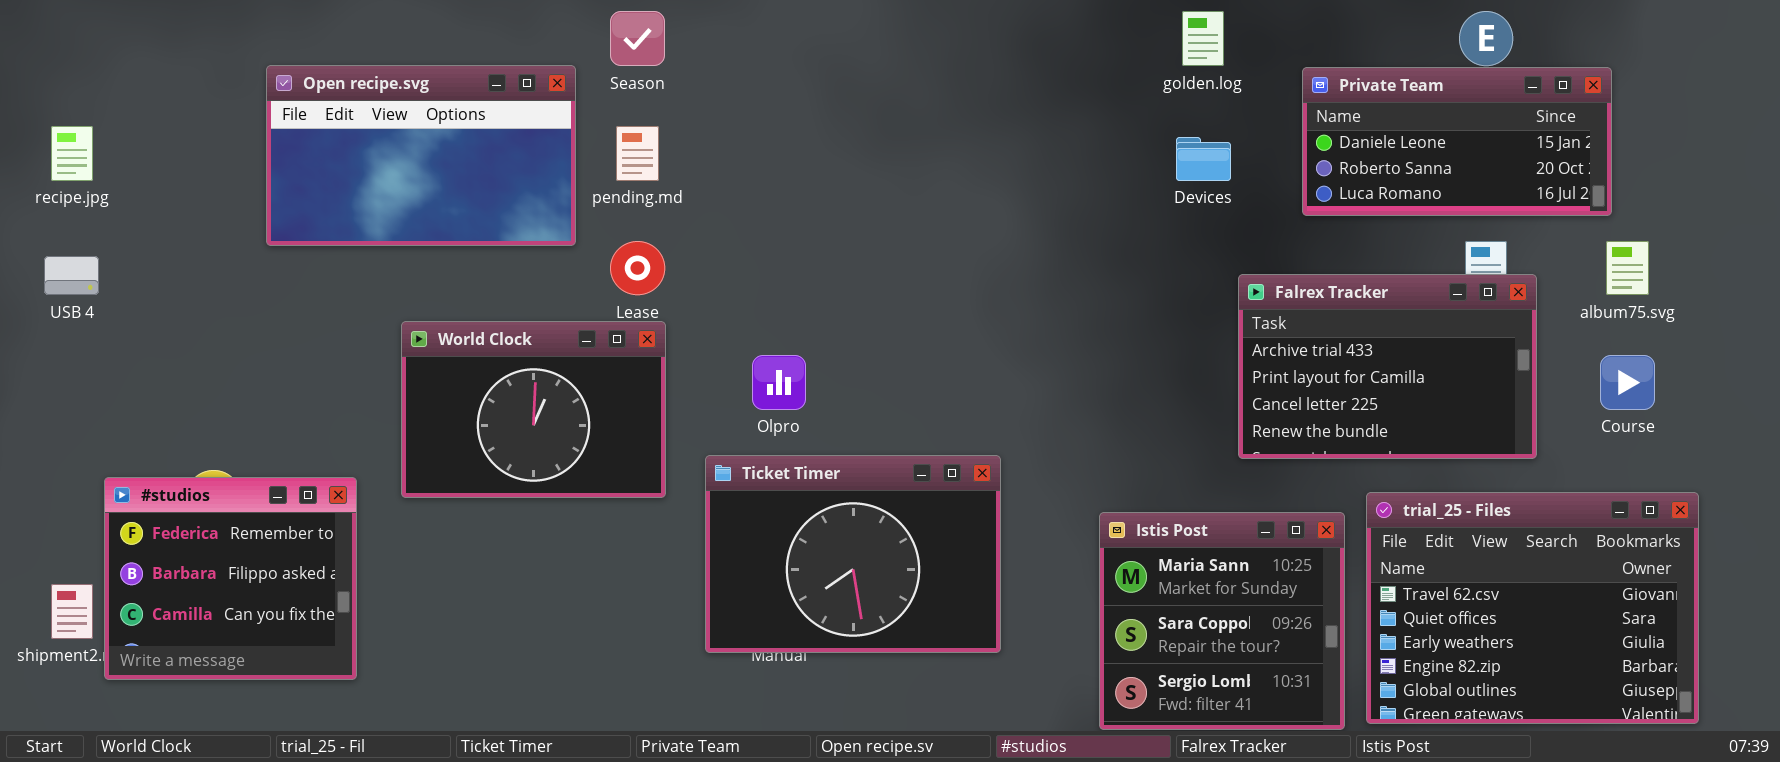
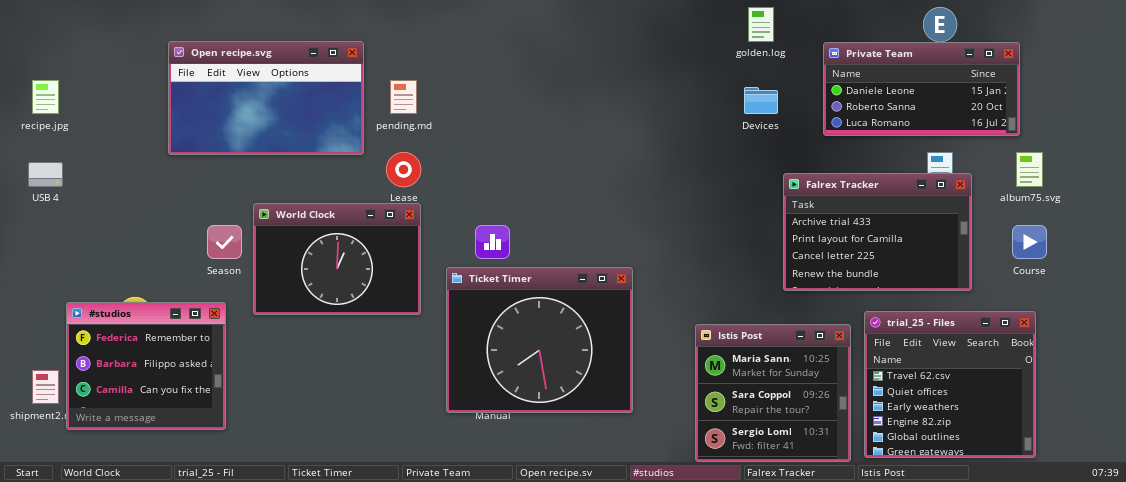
Season: [610,11,665,66] -> [207,225,242,259], moved
Ticket Timer: [705,455,1001,653] -> [446,267,633,413], resized
trial_25 - Files: [1366,492,1699,724] -> [864,311,1036,458], resized

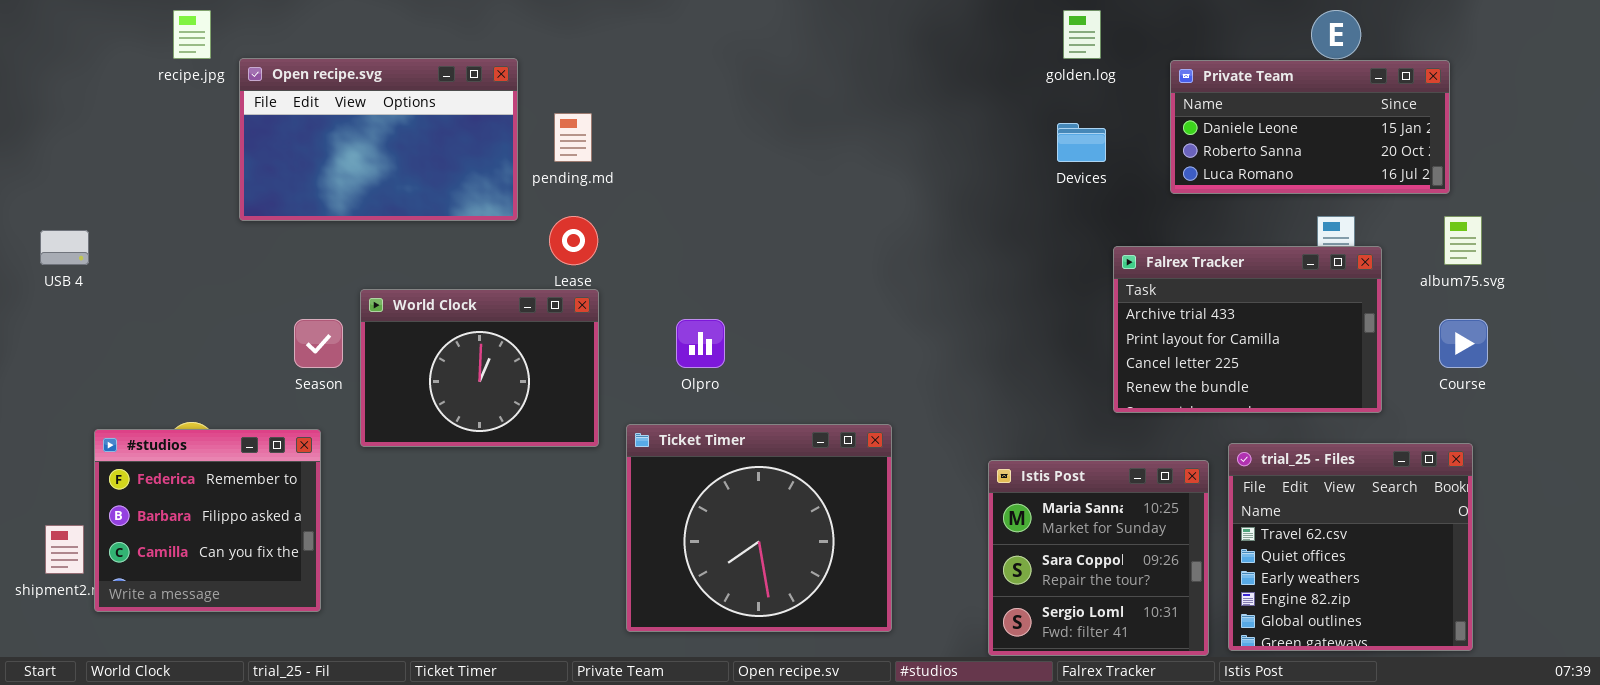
recipe.jpg: [32,80,59,114] -> [173,10,211,59], moved
Ticket Timer: [446,267,633,413] -> [626,424,892,632], moved

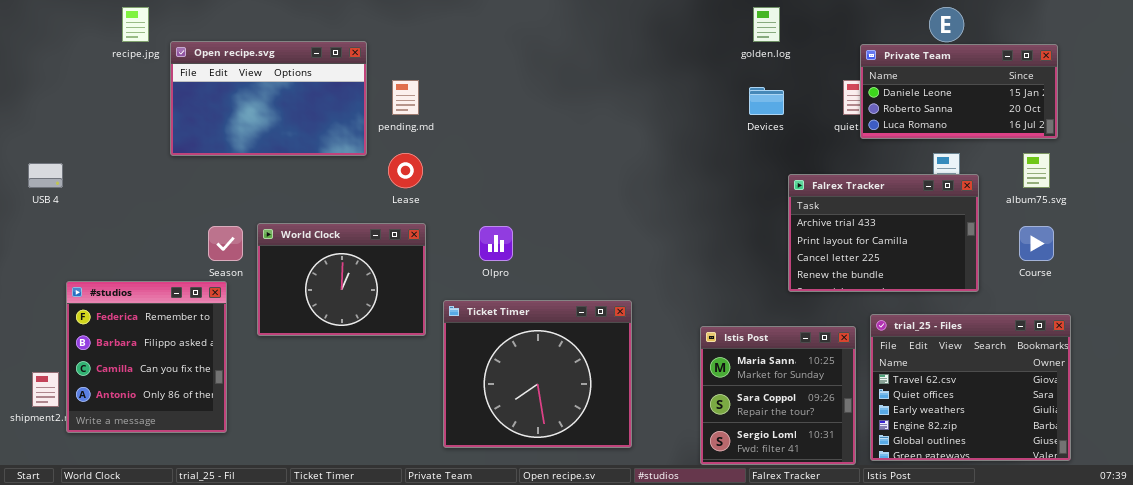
Private Team: [1170,60,1450,194] -> [860,44,1058,139], moved
World Clock: [360,289,599,447] -> [257,223,426,336], moved
#studios: [94,429,321,612] -> [66,281,227,433], resized
trial_25 - Files: [1228,443,1473,651] -> [870,314,1071,461], resized

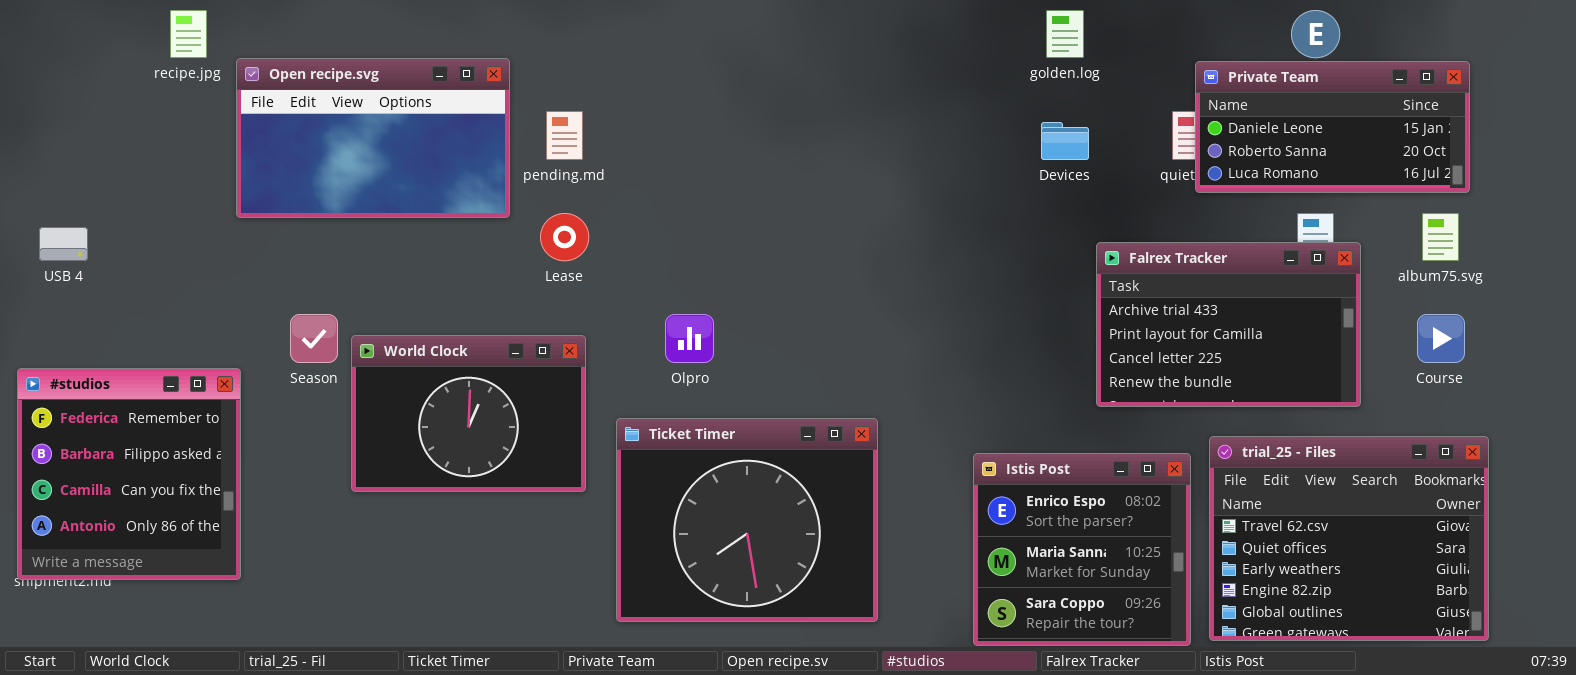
World Clock: [257,223,426,336] -> [351,335,586,492], moved
#studios: [66,281,227,433] -> [17,368,241,580], moved
Istis Post: [700,326,856,465] -> [973,453,1191,646], scrolled up 1 row

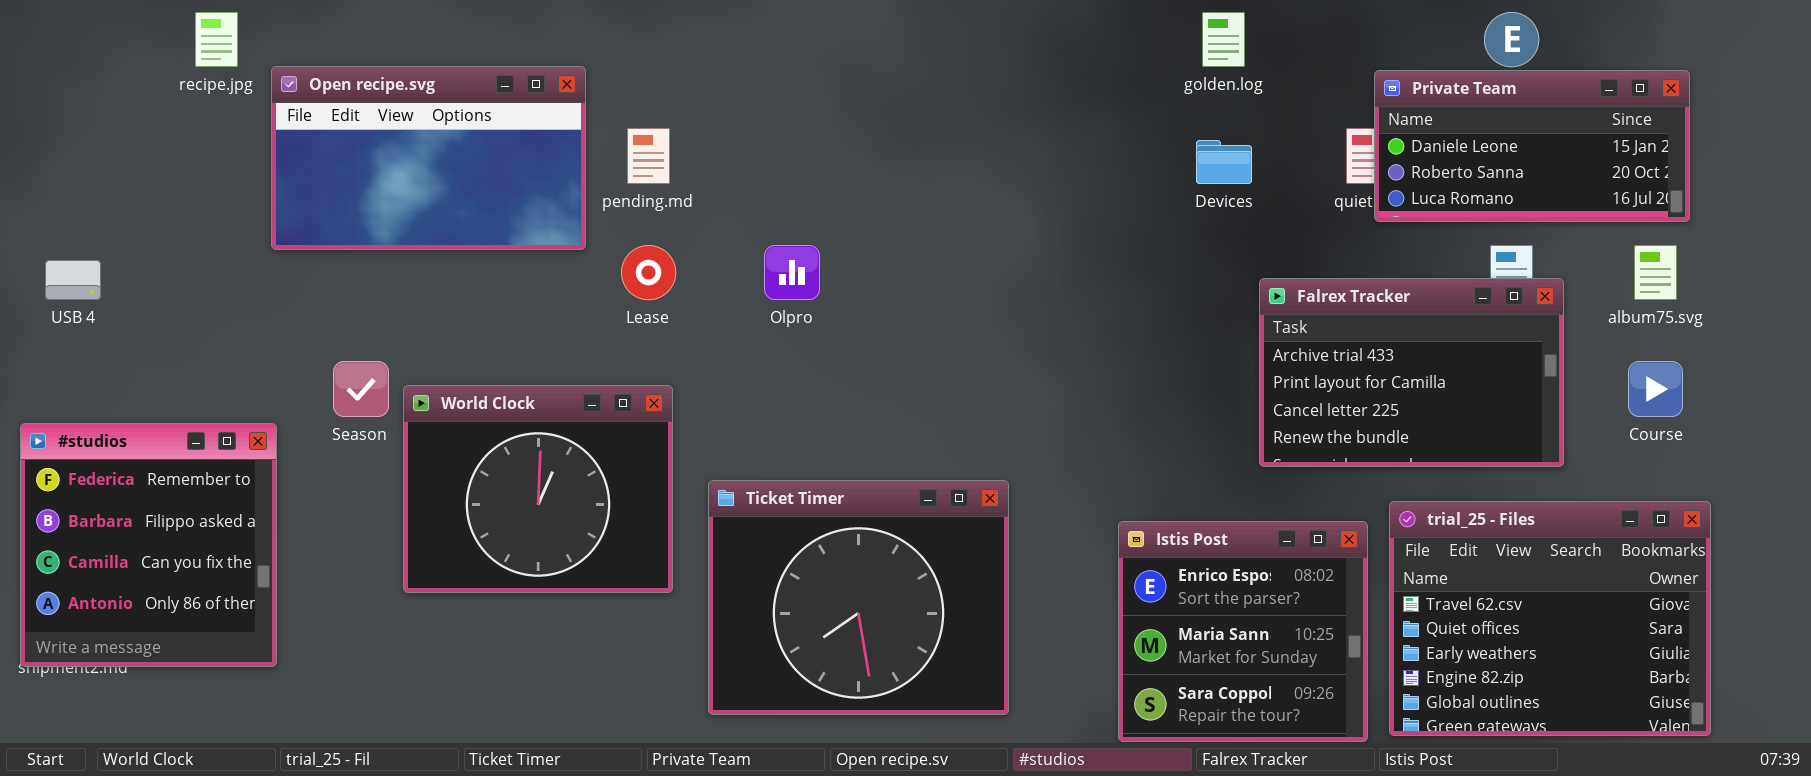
Olpro: [665,314,714,363] -> [764,245,820,300], moved
World Clock: [351,335,586,492] -> [403,385,673,593], resized

